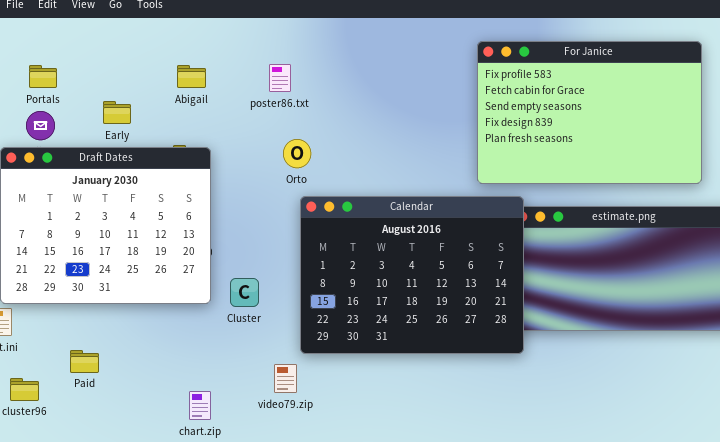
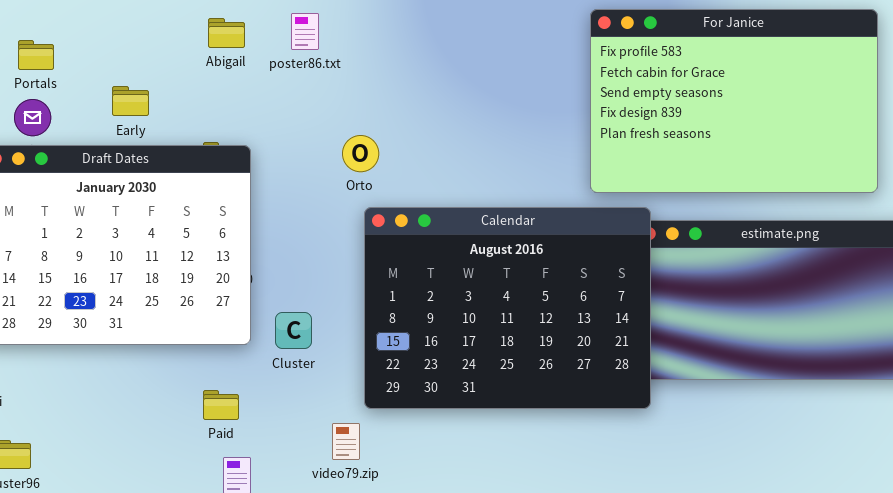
poster86.txt: [269,64,291,92] -> [291,13,319,50], moved
Abigail: [177,65,206,88] -> [208,18,245,48], moved
Paid: [70,350,99,373] -> [203,390,239,420], moved

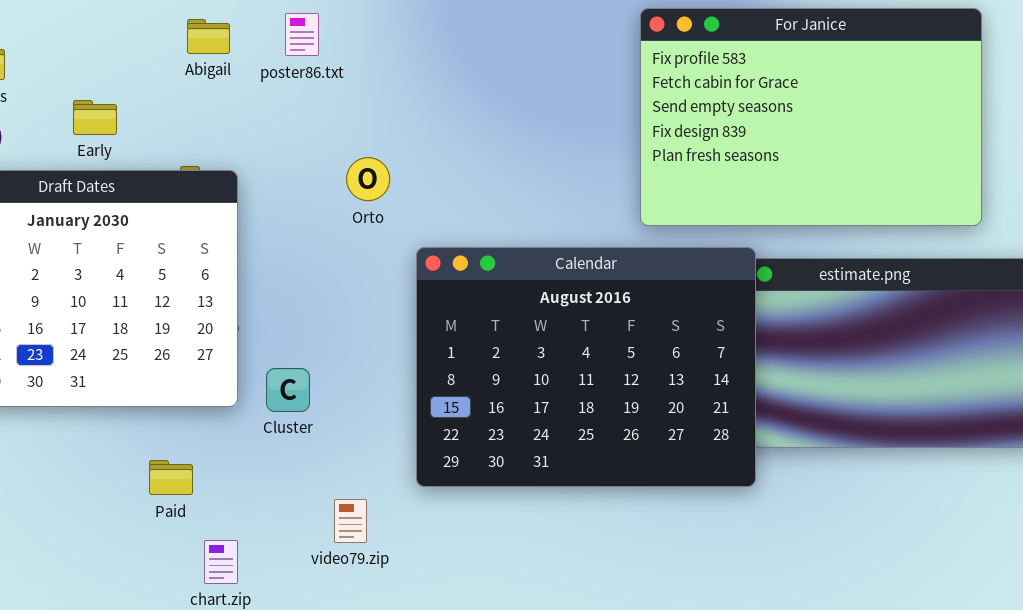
Calendar: [364,207,651,409] -> [416,247,756,487], moved
Paid: [203,390,239,420] -> [149,460,193,495], moved

